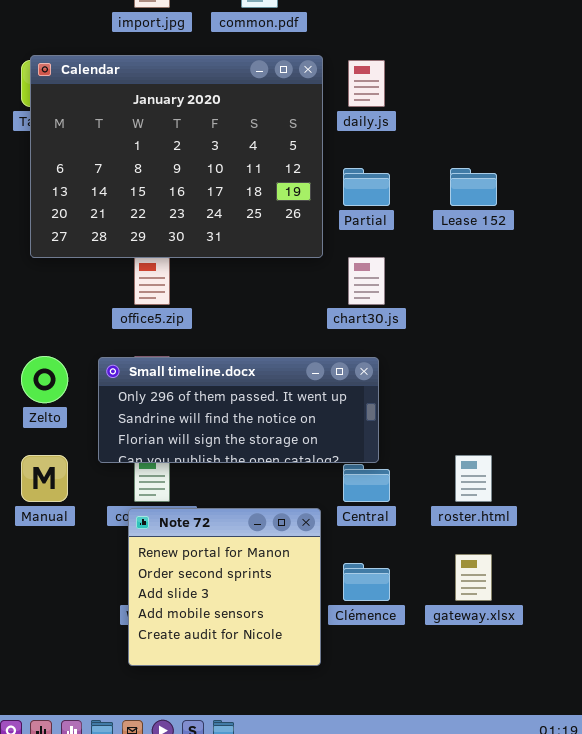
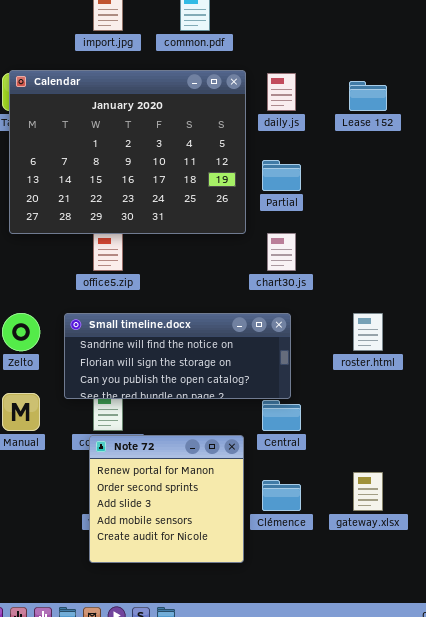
Lease 152: [450,168,497,206] -> [349,81,387,111], moved
Small timeline.docx: [98,357,379,463] -> [64,313,291,399], scrolled down 1 row
roster.html: [455,455,492,502] -> [353,313,383,351], moved

